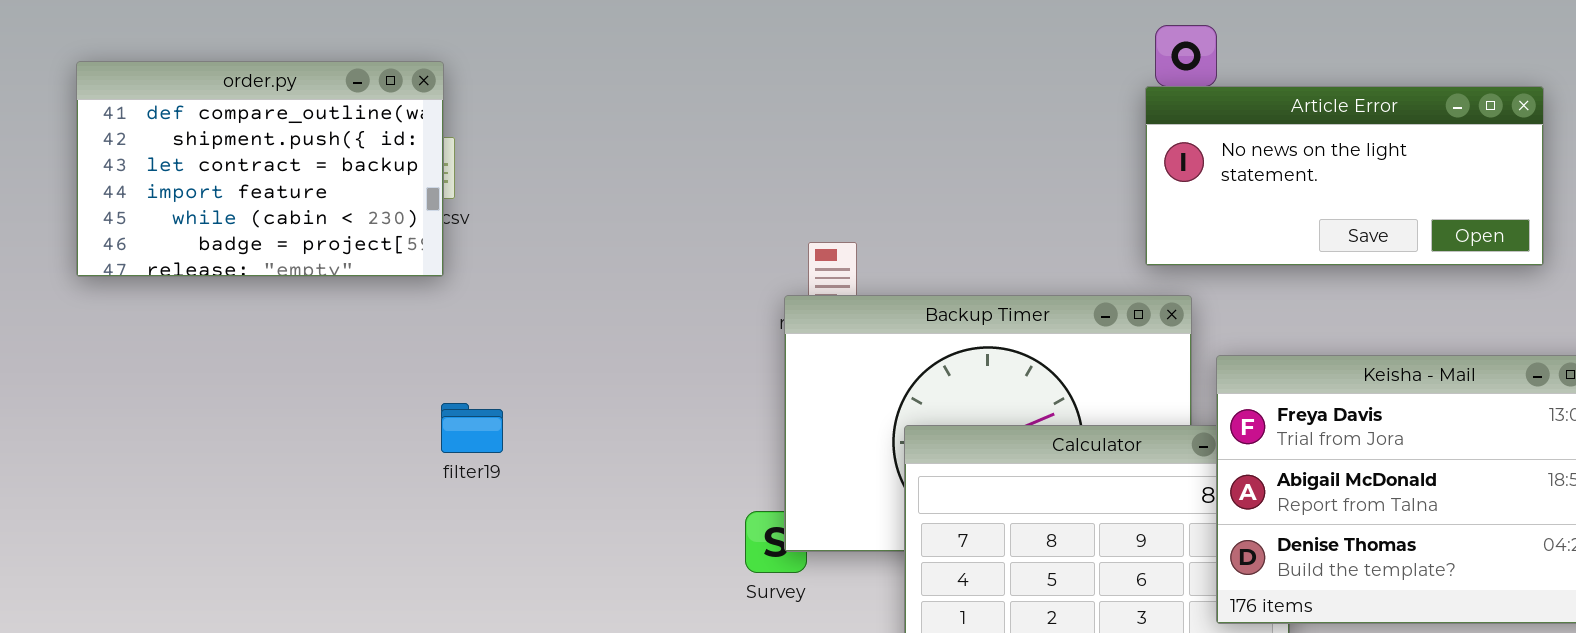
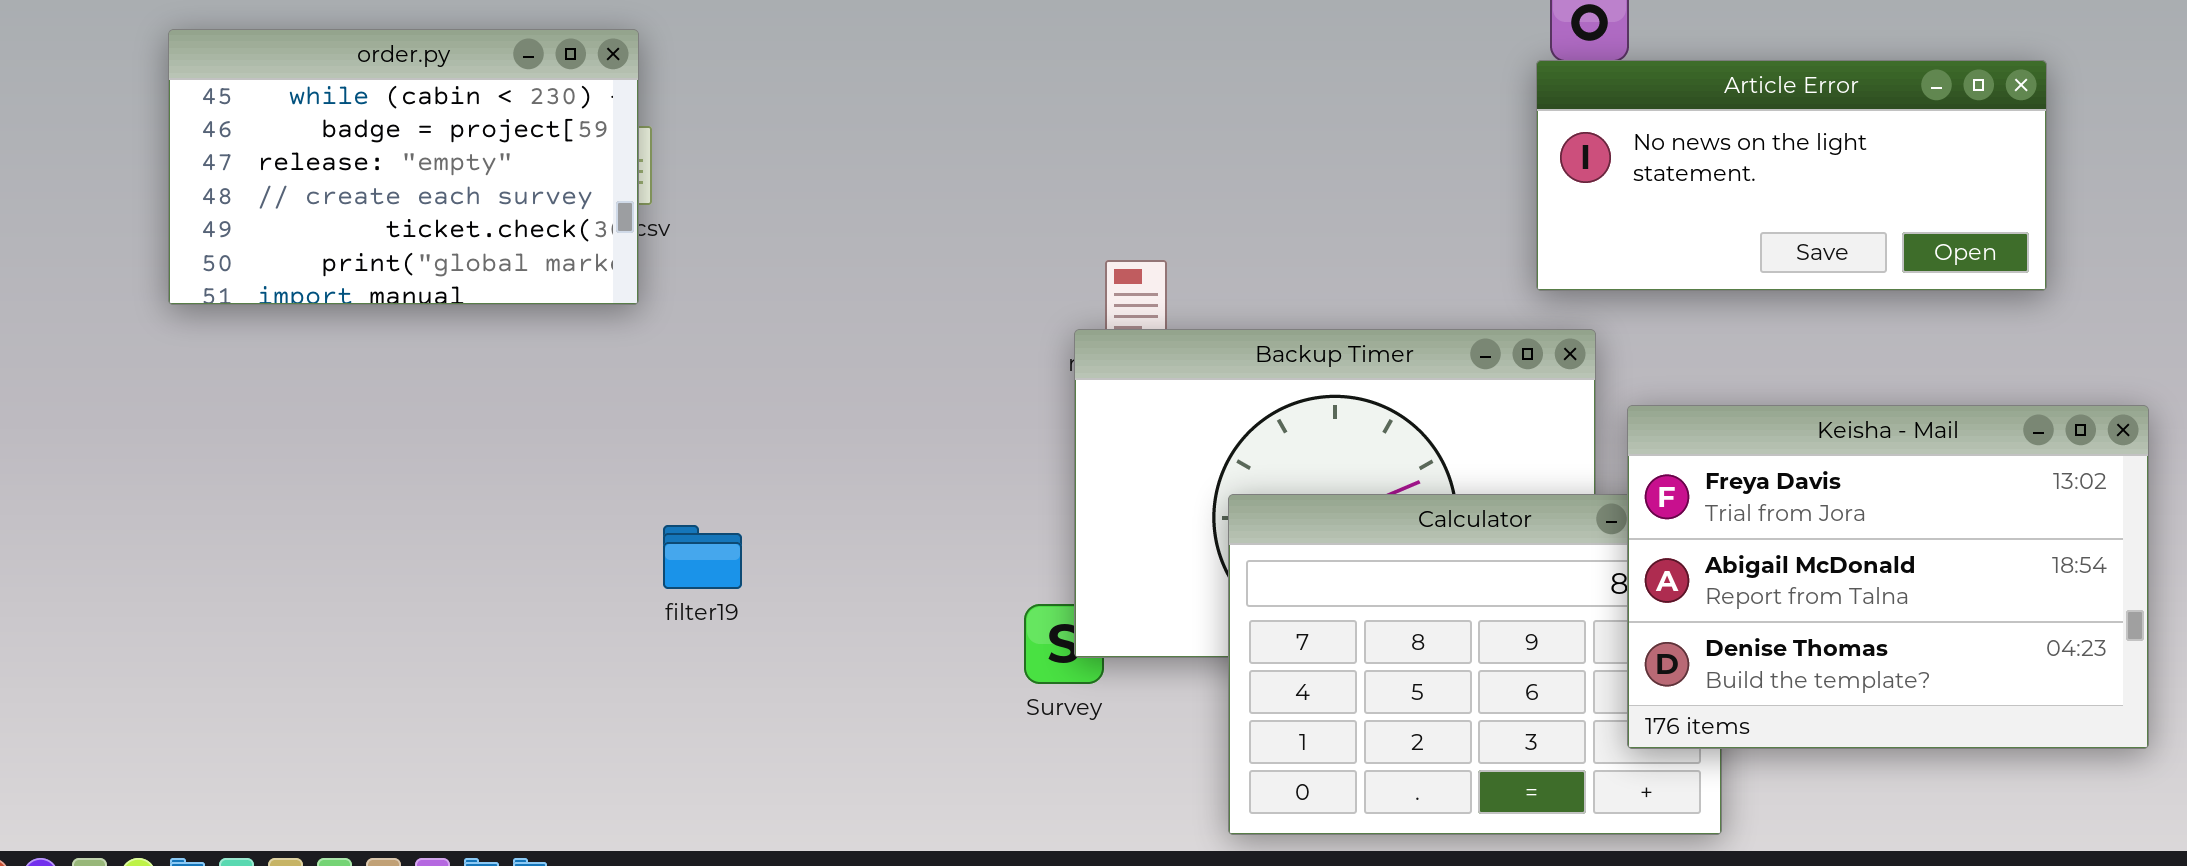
order.py: [76,61,444,277] -> [168,29,639,305], scrolled down 4 rows
filter19: [441,403,503,453] -> [663,525,742,589], moved

